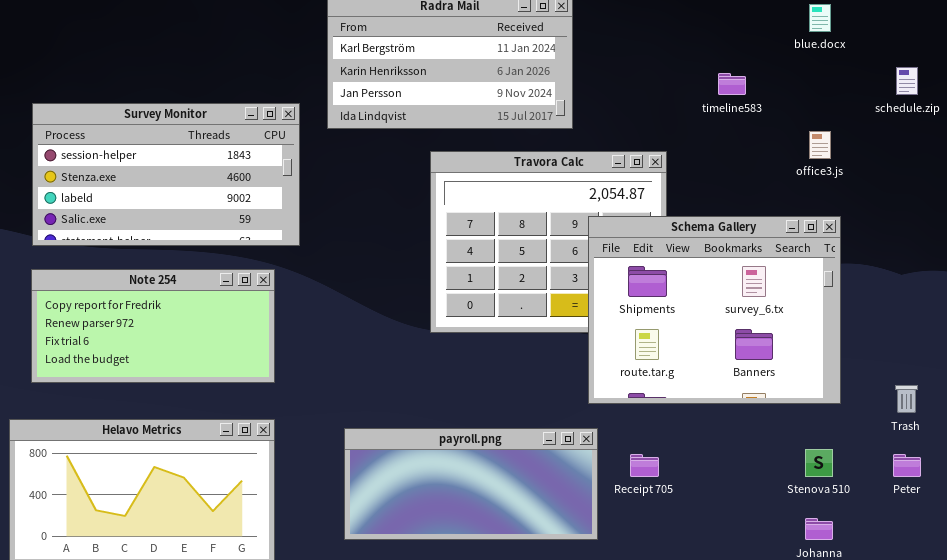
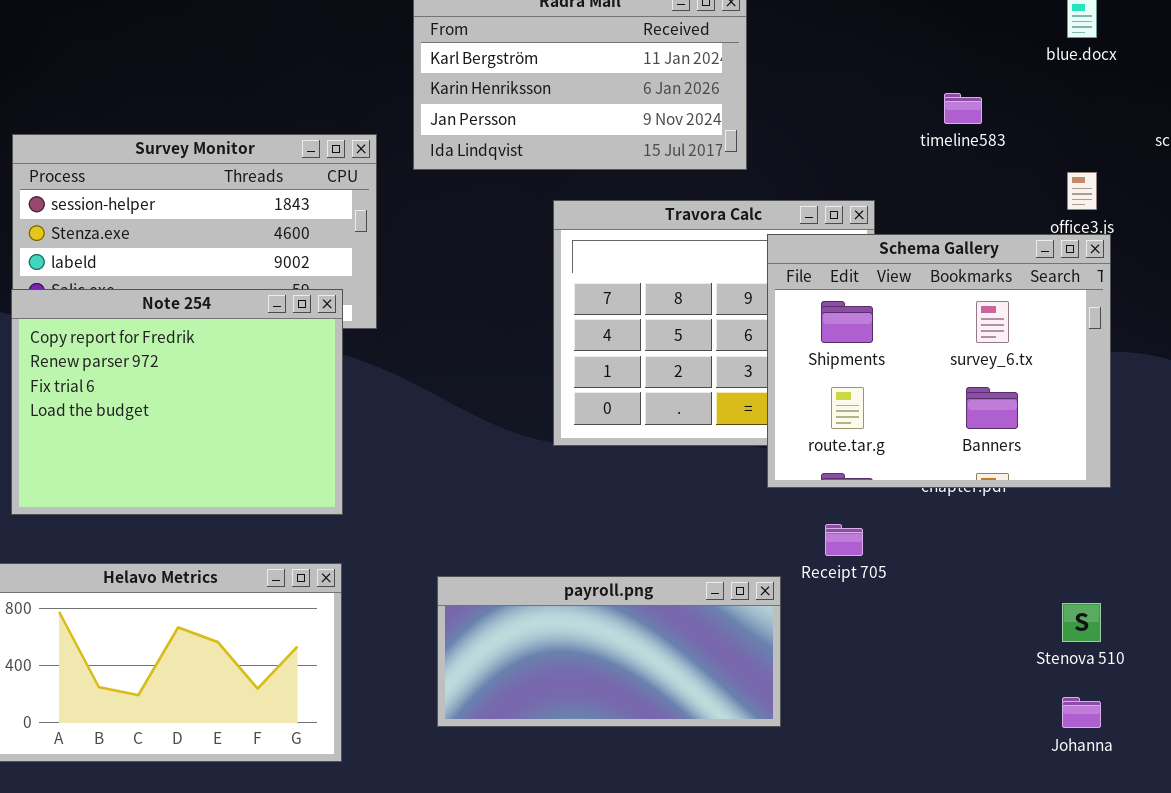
Schema Gallery: [588,216,841,404] -> [767,234,1111,488], moved
Note 254: [31,269,275,383] -> [11,289,343,515], resized
Receipt 705: [630,454,659,477] -> [825,524,863,556], moved

